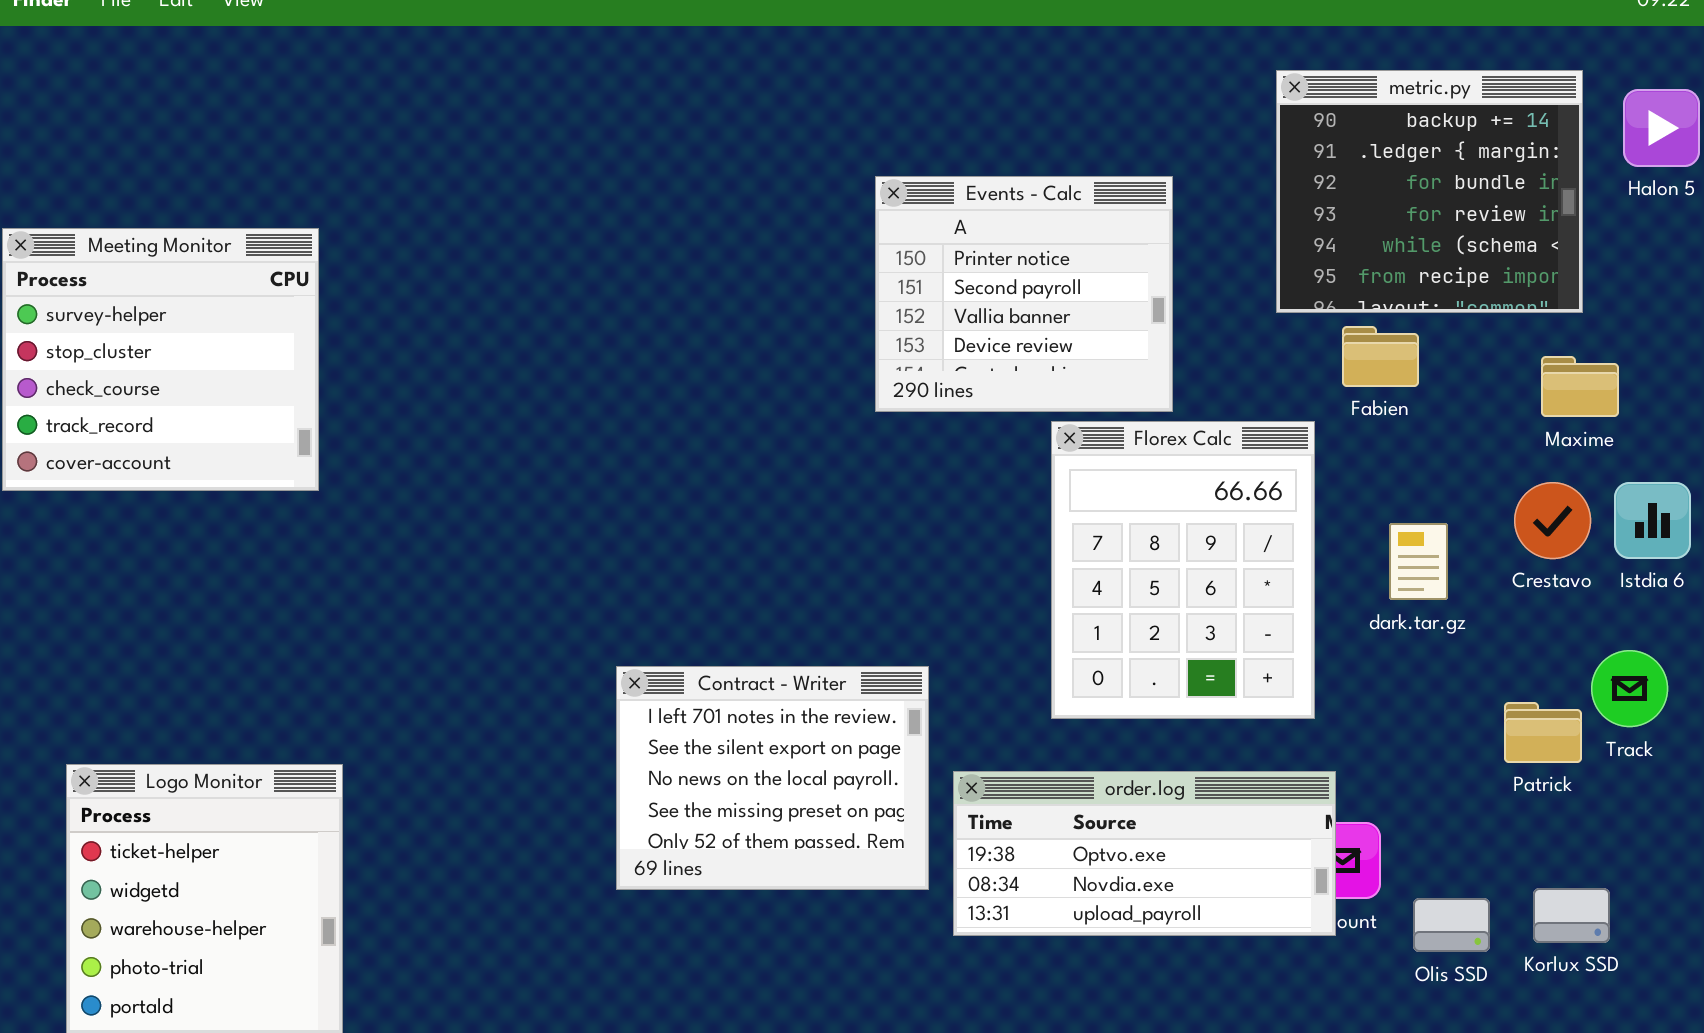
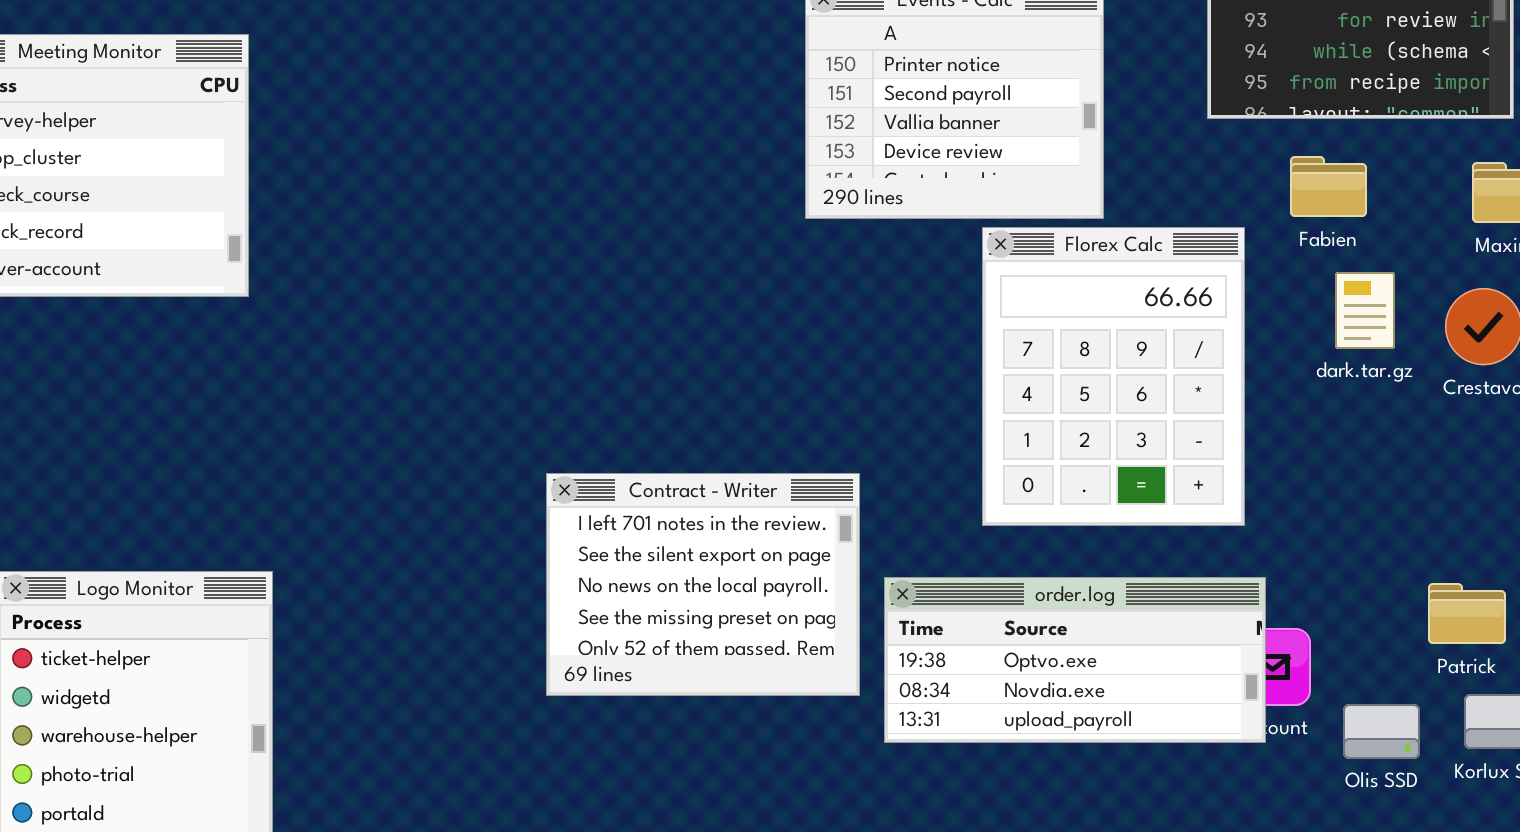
Fabien: [1342,326,1419,387] -> [1290,156,1367,217], moved
dark.tar.gz: [1389,523,1448,600] -> [1335,272,1395,349], moved
Patrick: [1504,702,1582,763] -> [1428,583,1506,644], moved

